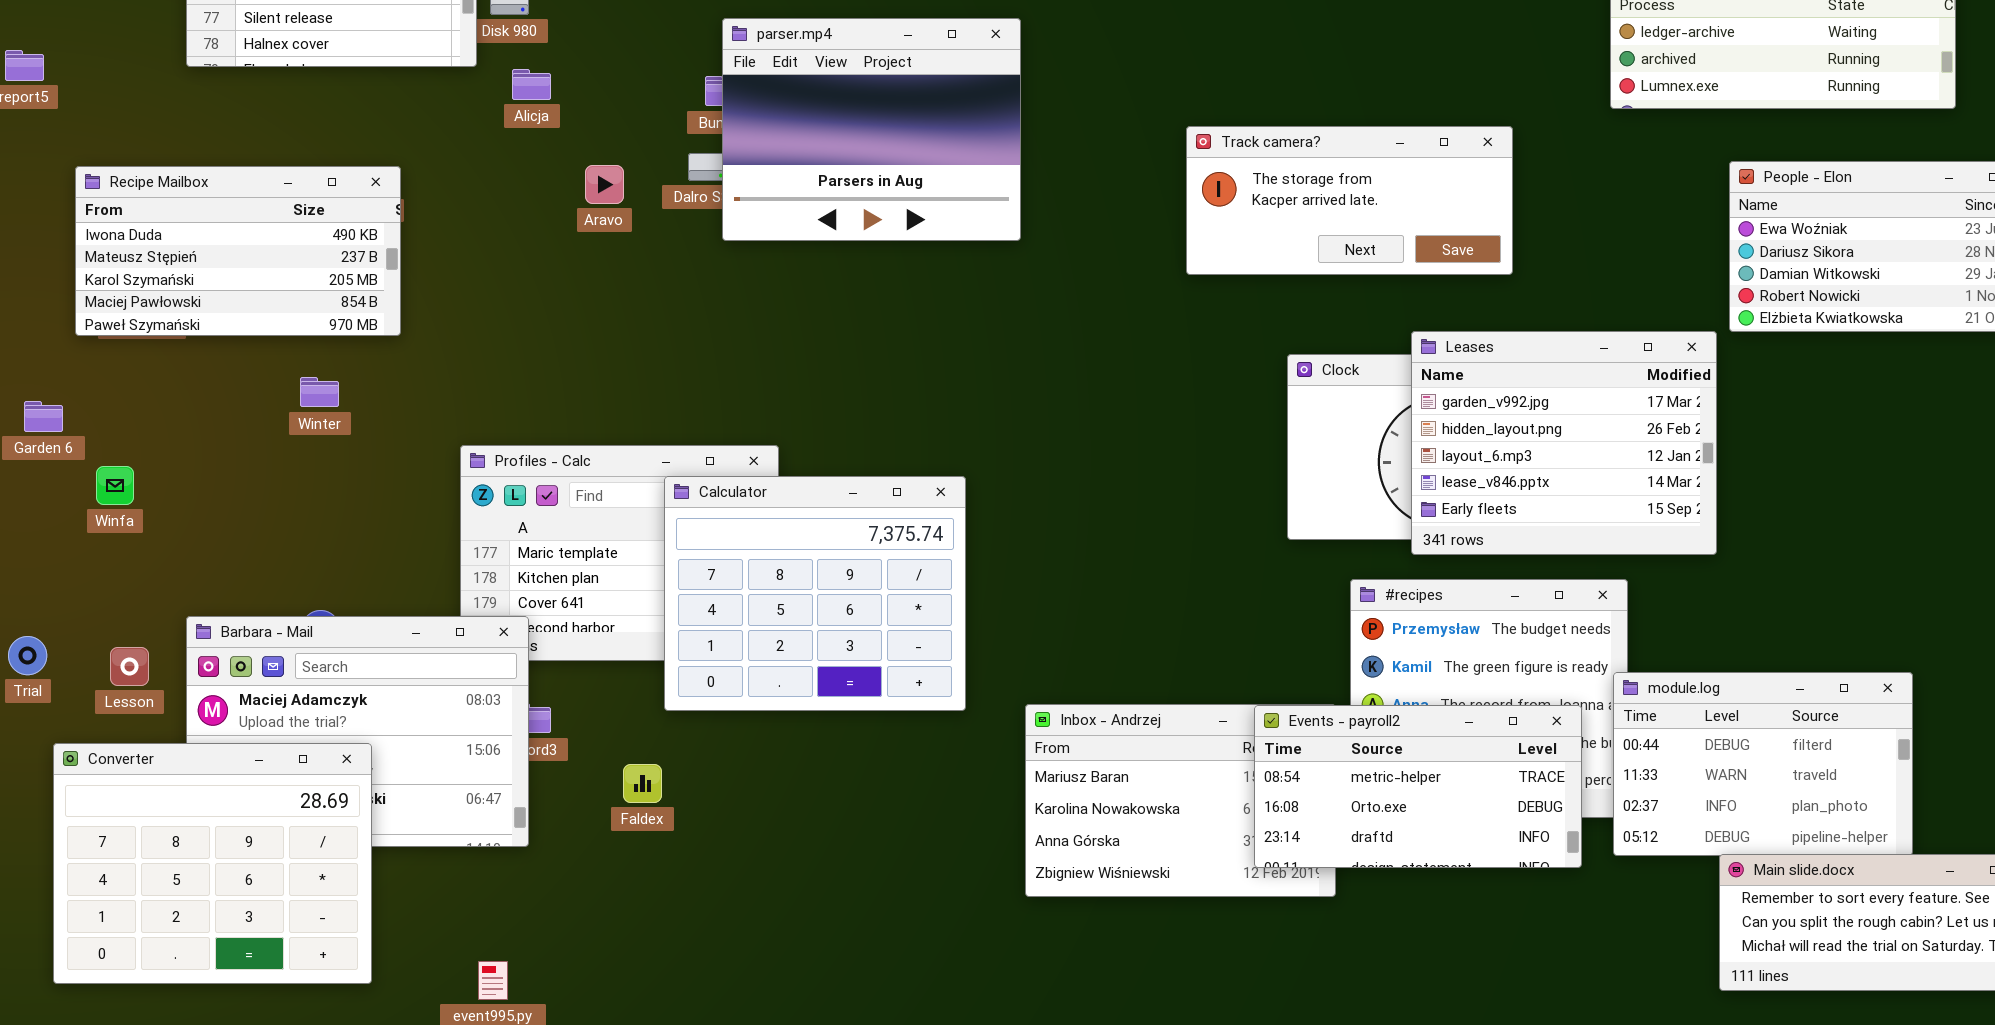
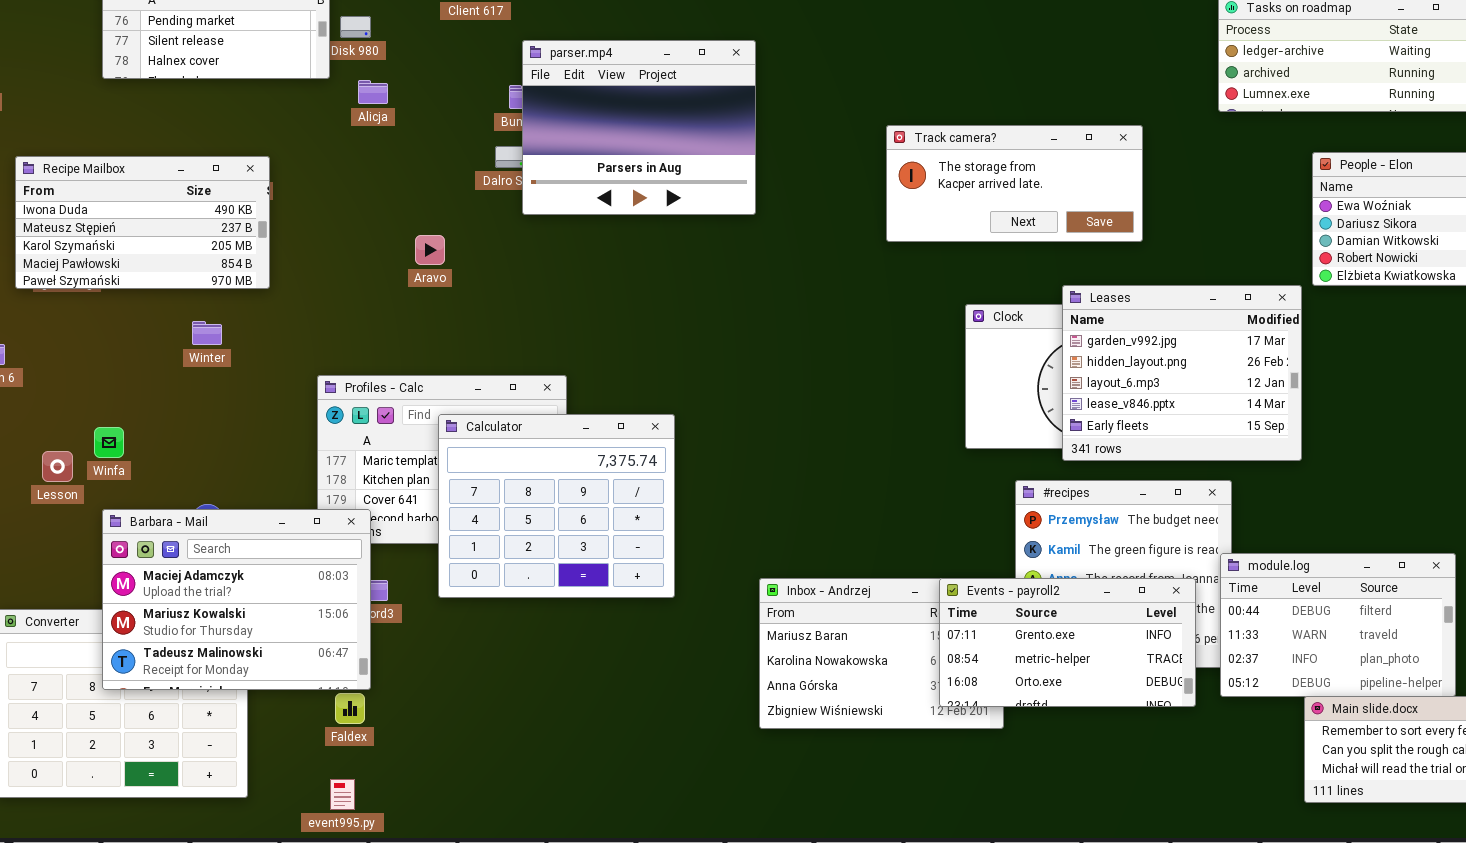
Aravo: [585,165,624,204] -> [415,235,445,265], moved
Winfa: [96,466,134,505] -> [94,427,124,458], moved
Calculator: [664,476,966,711] -> [438,414,675,598], moved
Barbara - Mail: [186,616,529,847] -> [102,509,371,690], raised
Lesson: [110,647,149,686] -> [42,451,73,482], moved
Events - payroll2: [1254,705,1582,868] -> [939,578,1196,707], scrolled up 1 row
Faldex: [623,764,662,803] -> [335,693,365,724], moved

